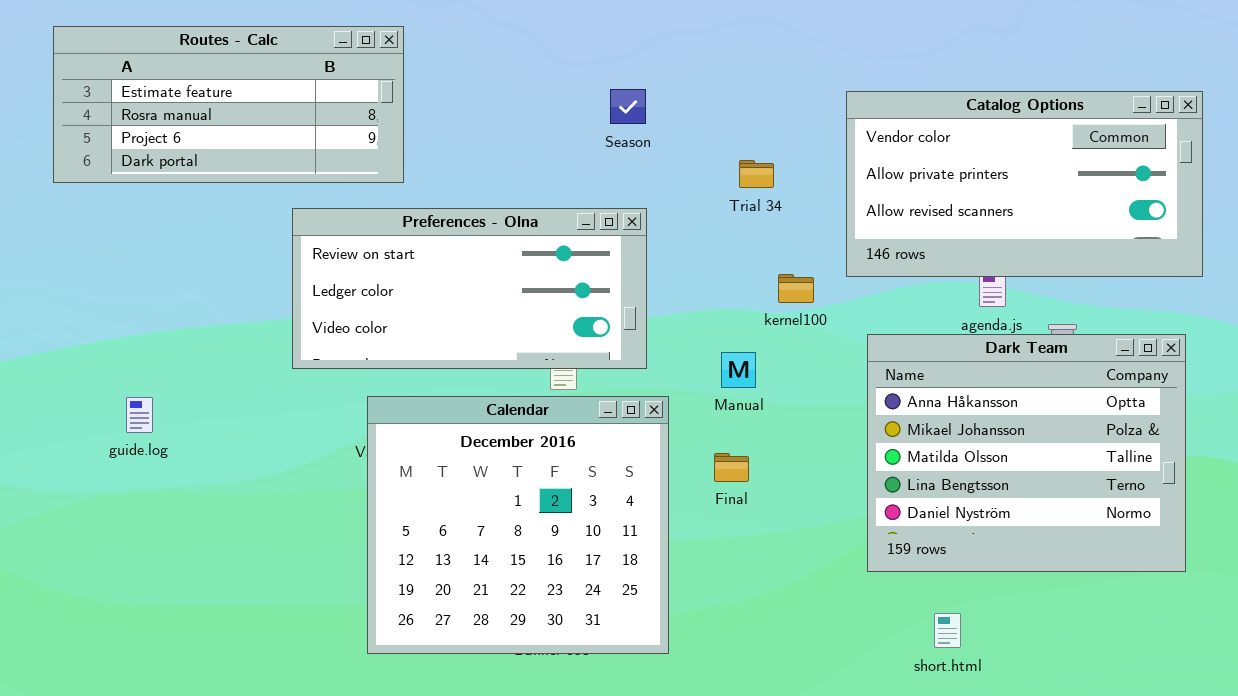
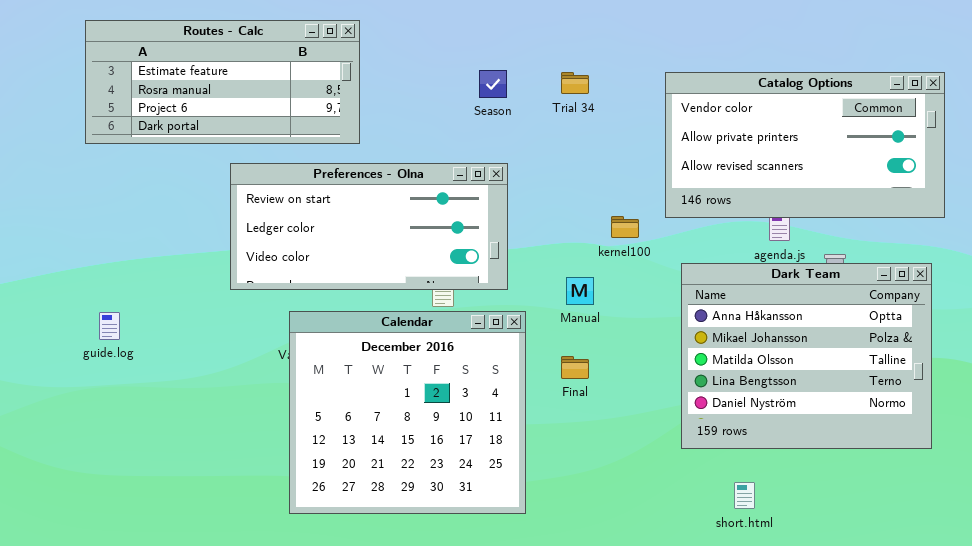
Routes - Calc: [53,26,404,183] -> [85,20,360,144], moved
Trial 34: [739,160,774,188] -> [561,72,589,94], moved

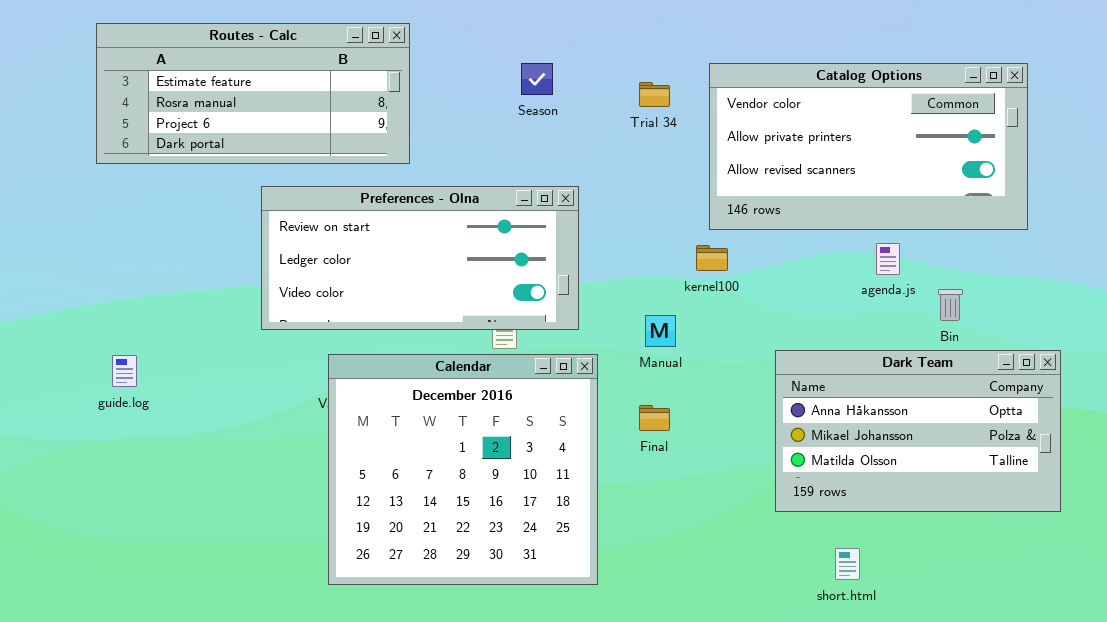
Season: [479,70,507,98] -> [521,63,553,95], moved
Catalog Options: [665,72,945,218] -> [709,63,1028,230], moved
Dark Team: [681,263,932,449] -> [775,350,1061,512], resized

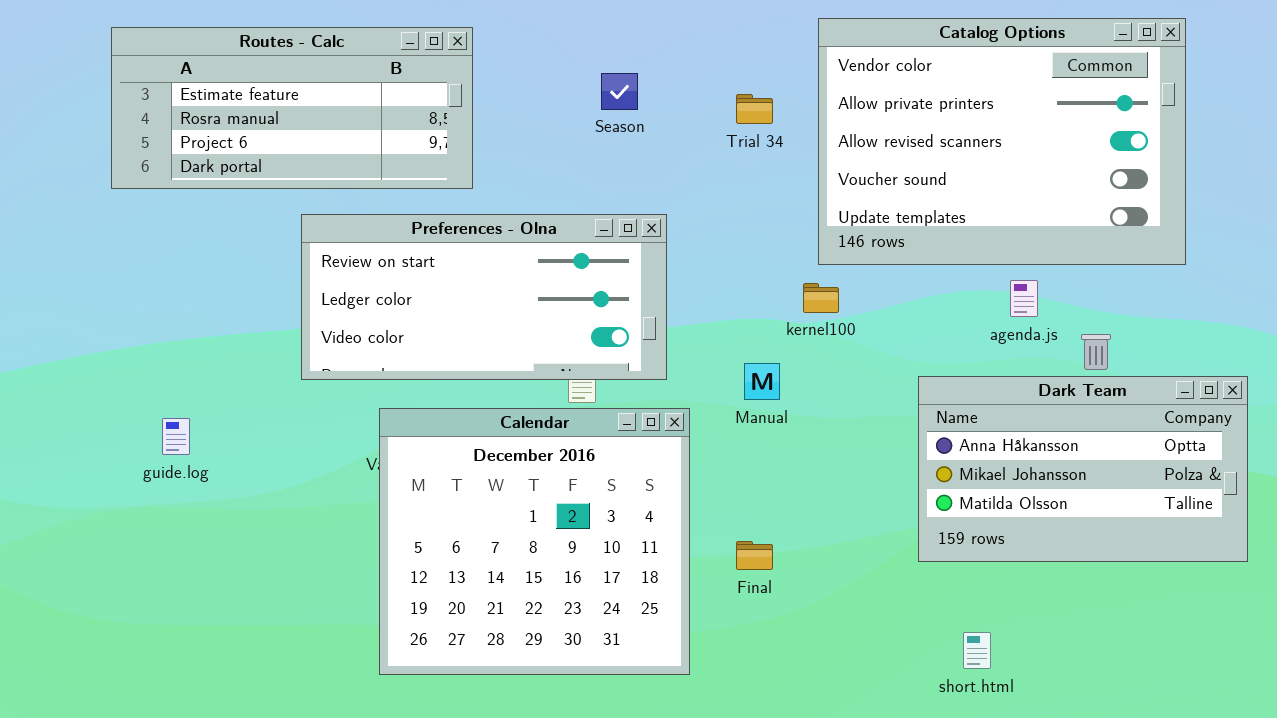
Catalog Options: [709,63,1028,230] -> [818,18,1186,265], resized
Dark Team: [775,350,1061,512] -> [918,376,1248,562], moved
guide.log: [112,355,137,387] -> [162,418,190,455], moved
Final: [639,405,670,431] -> [736,541,773,570], moved

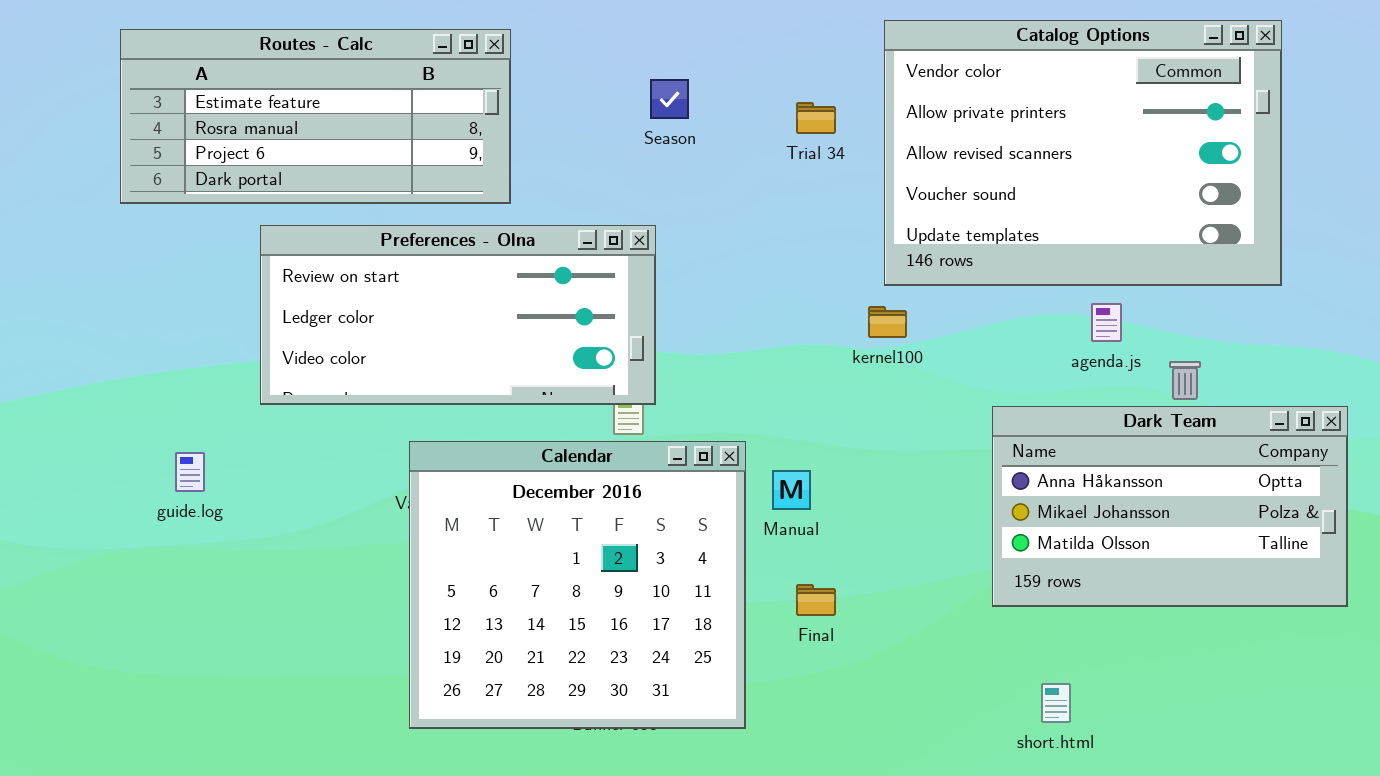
Preferences - Olna: [301,214,667,380] -> [260,225,656,405], moved
Manual: [744,363,780,400] -> [772,470,811,510], moved

